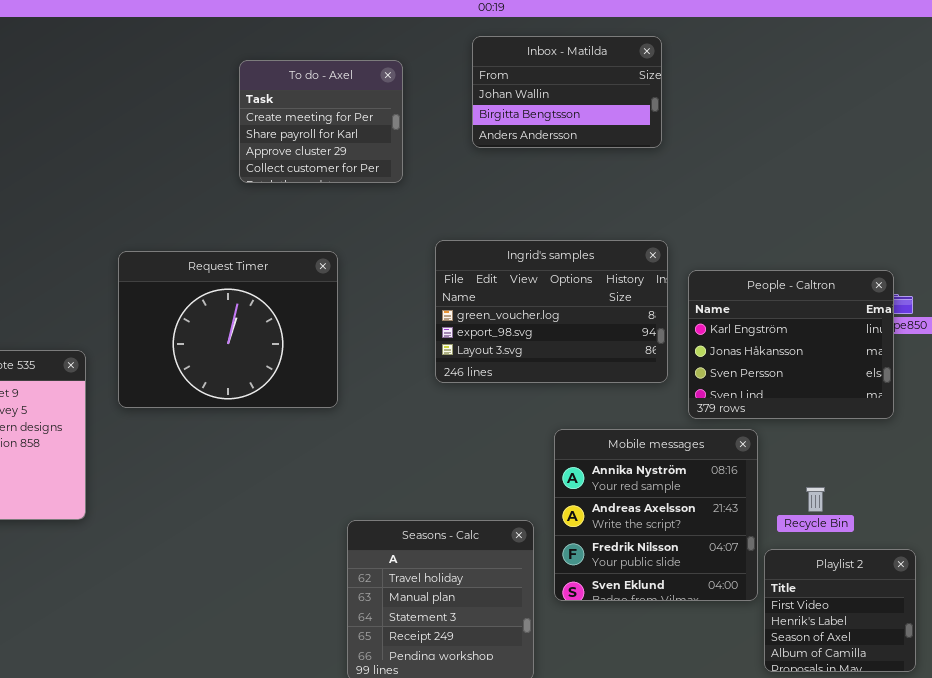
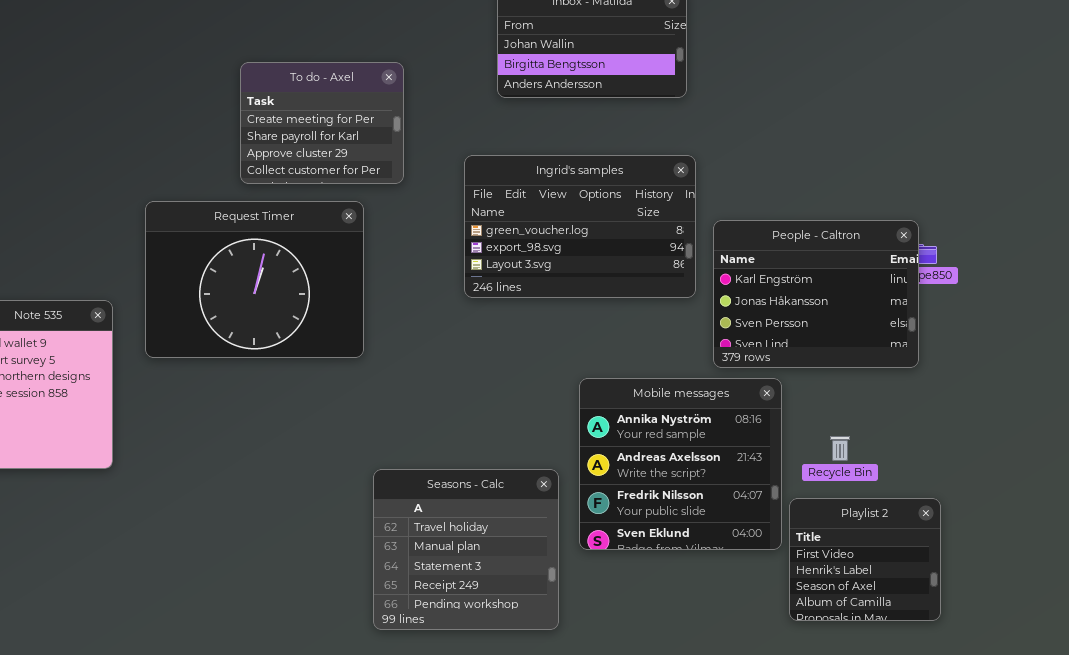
To do - Axel: [239,60,403,183] -> [240,62,404,184], moved
Ingrid's samples: [435,240,668,383] -> [464,155,696,298], moved

